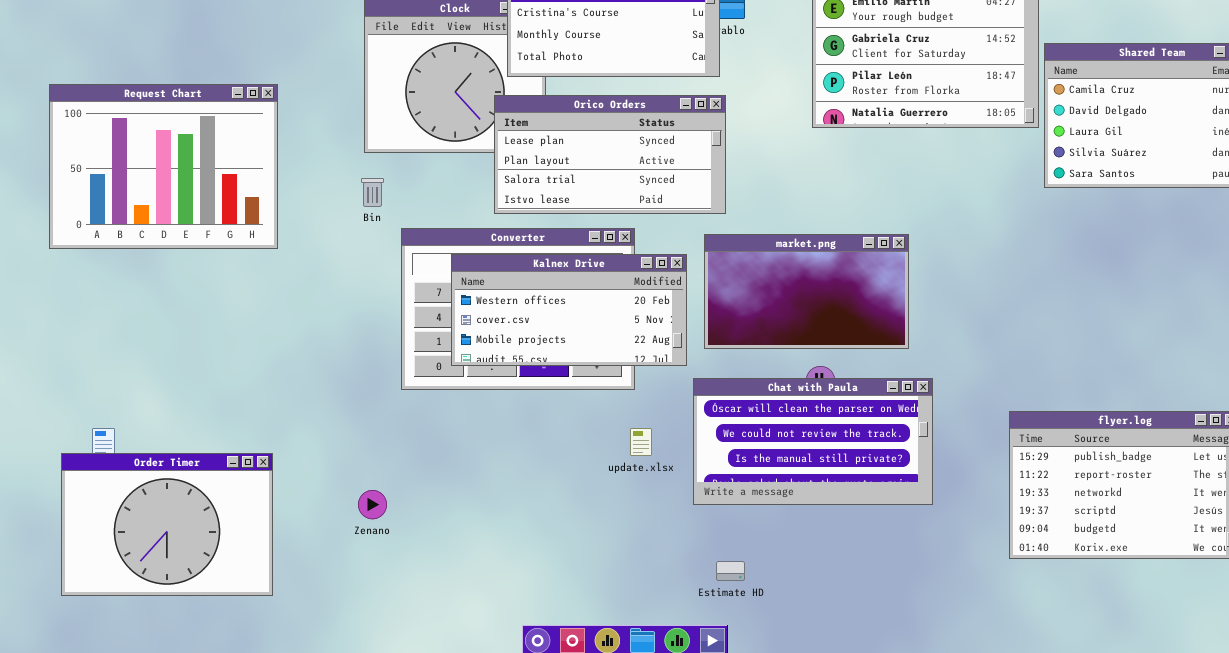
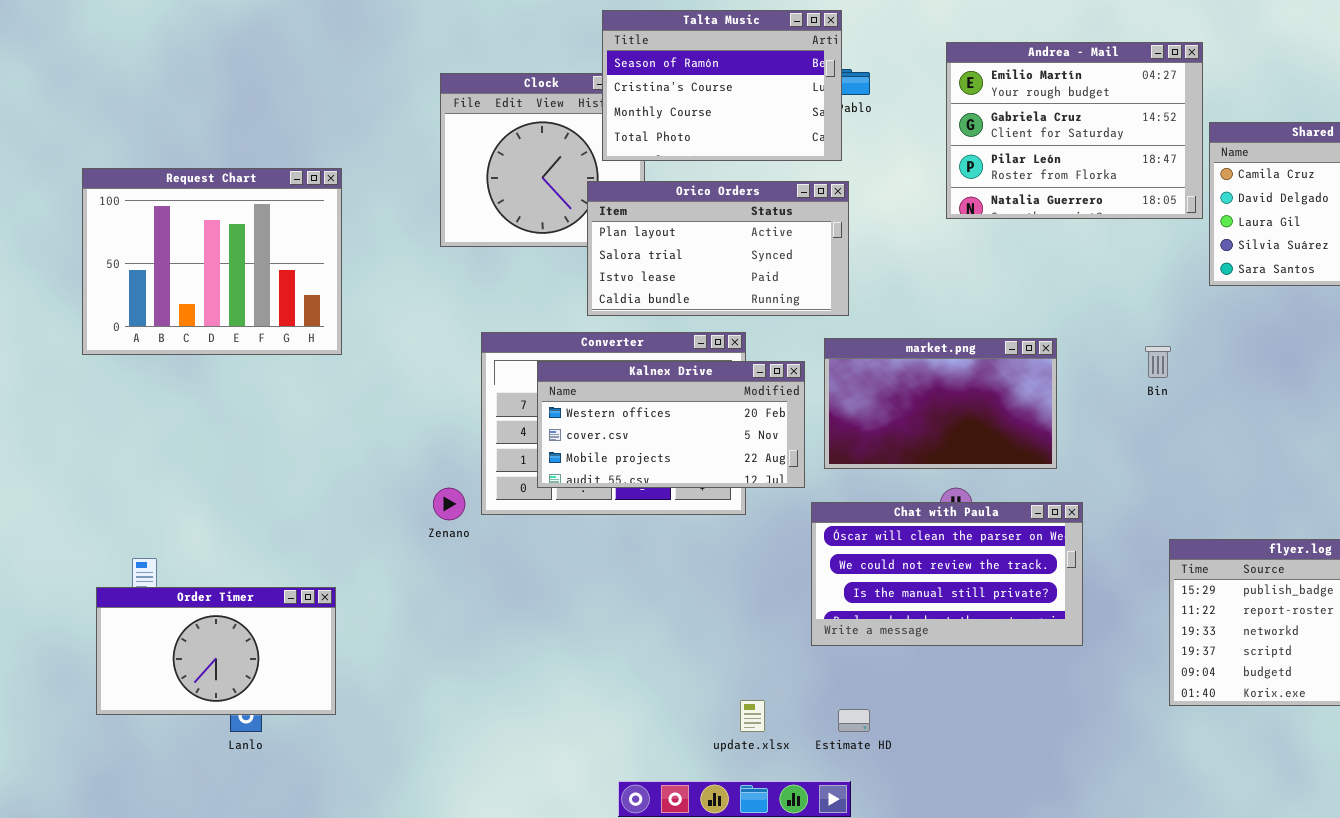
Orico Orders: [494,95,726,214] -> [587,181,849,316], scrolled down 1 row
Bin: [361,178,384,207] -> [1145,346,1171,378], moved
update.xlsx: [630,428,652,456] -> [740,700,765,732], moved
Order Timer: [61,453,273,596] -> [96,587,336,715], resized
Zenano: [358,490,387,519] -> [433,488,465,520], moved

